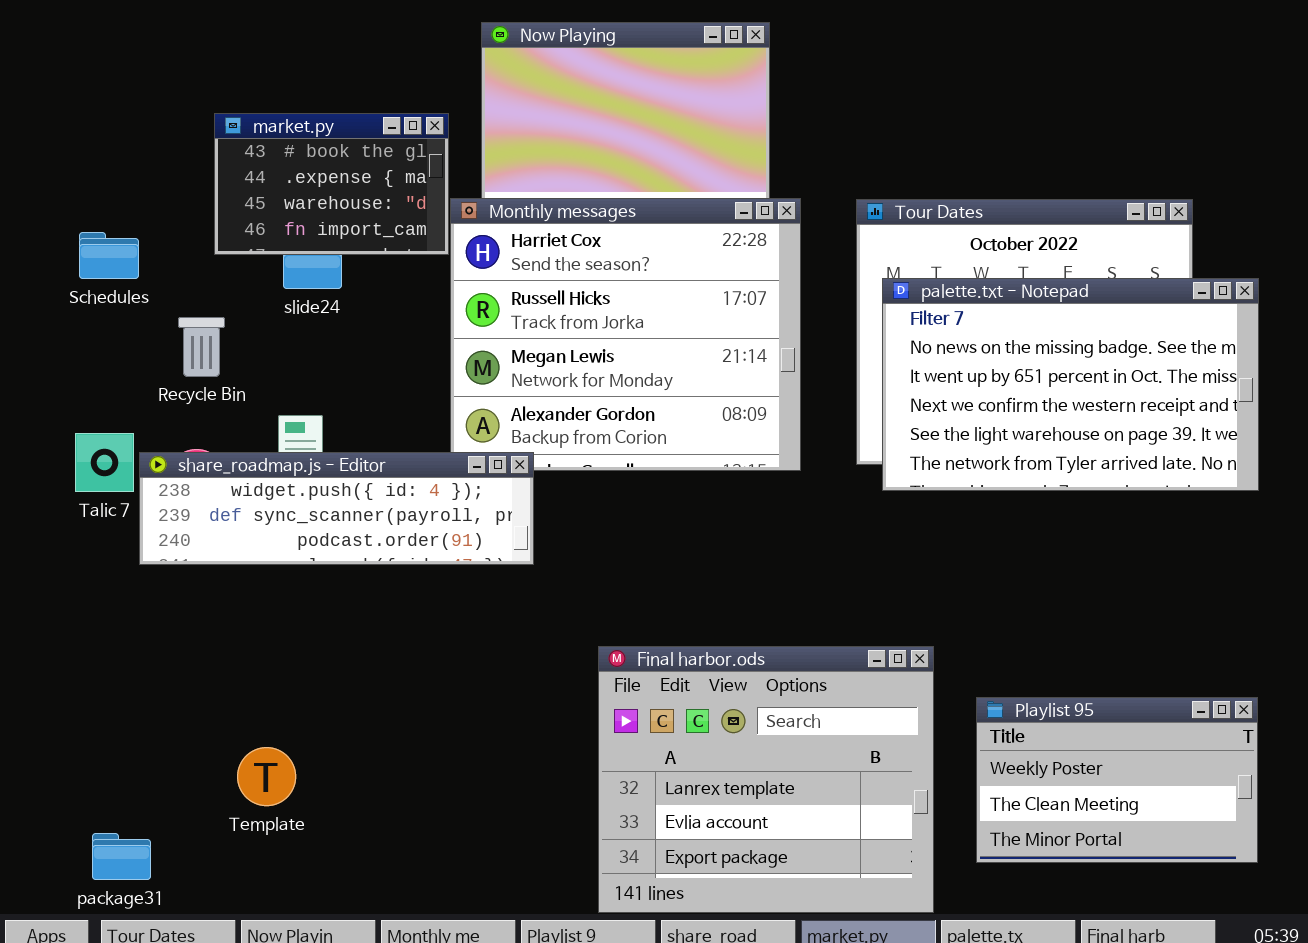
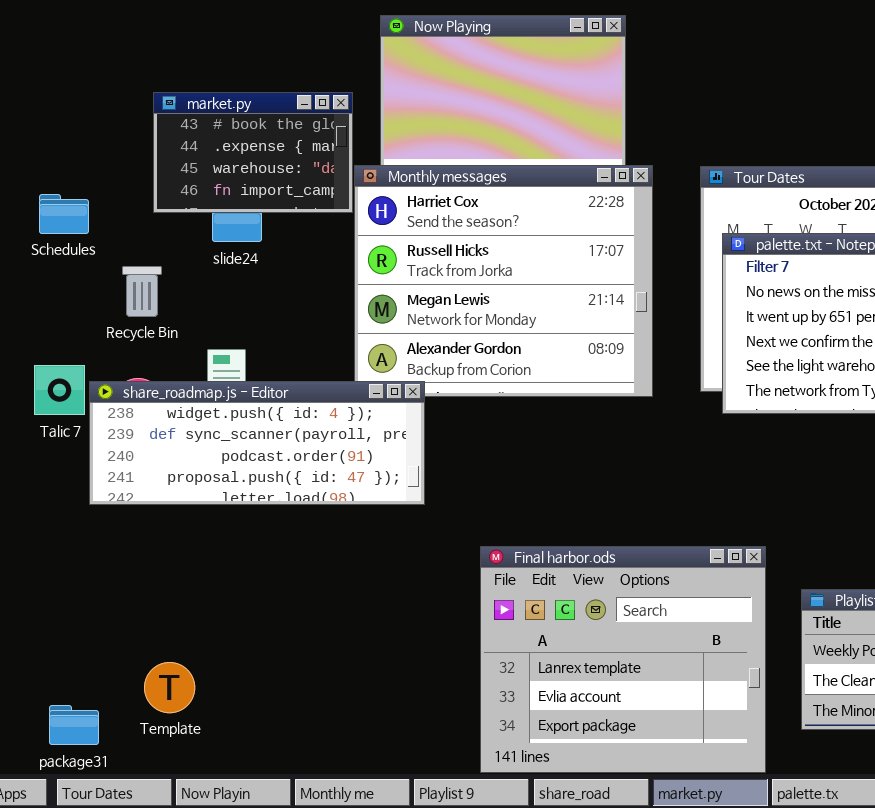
share_roadmap.js - Editor: [139,452,534,565] -> [89,381,425,505], resized
Template: [237,747,296,806] -> [144,662,195,713], moved

